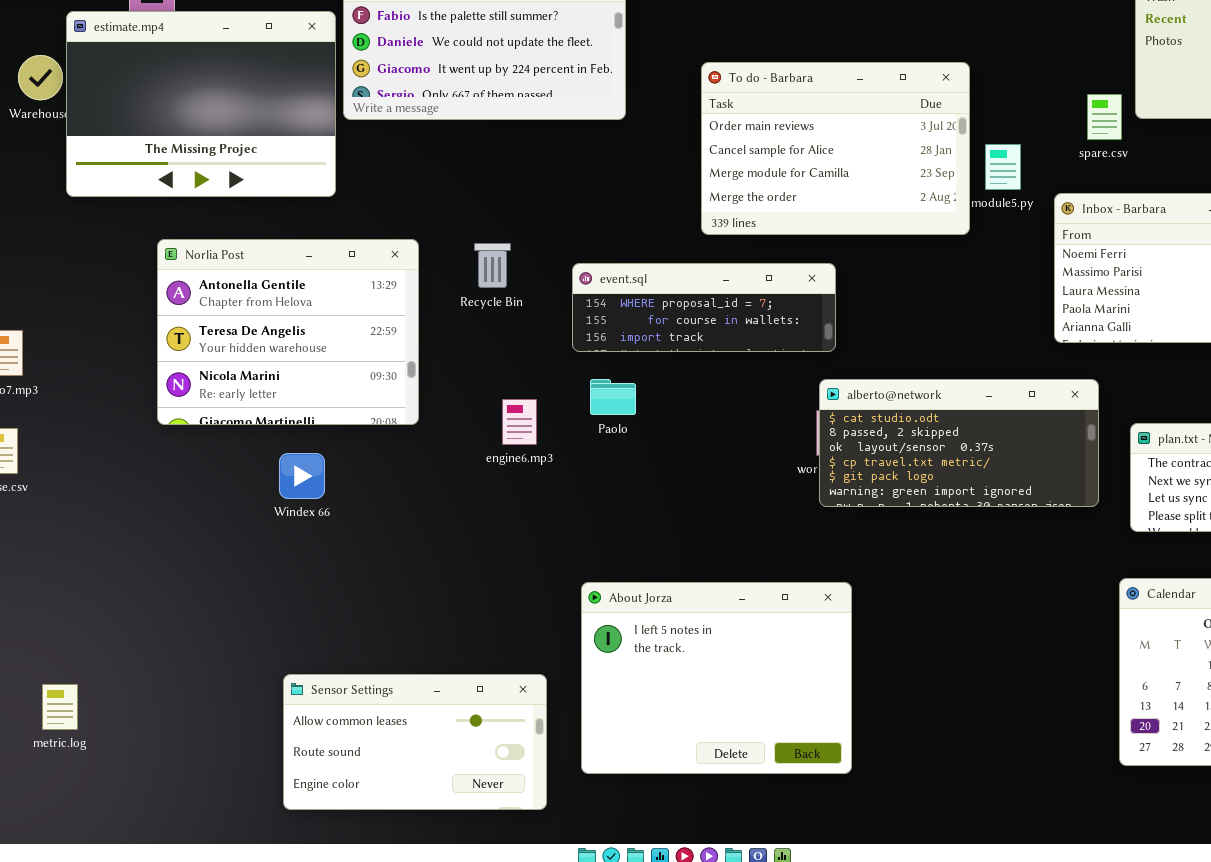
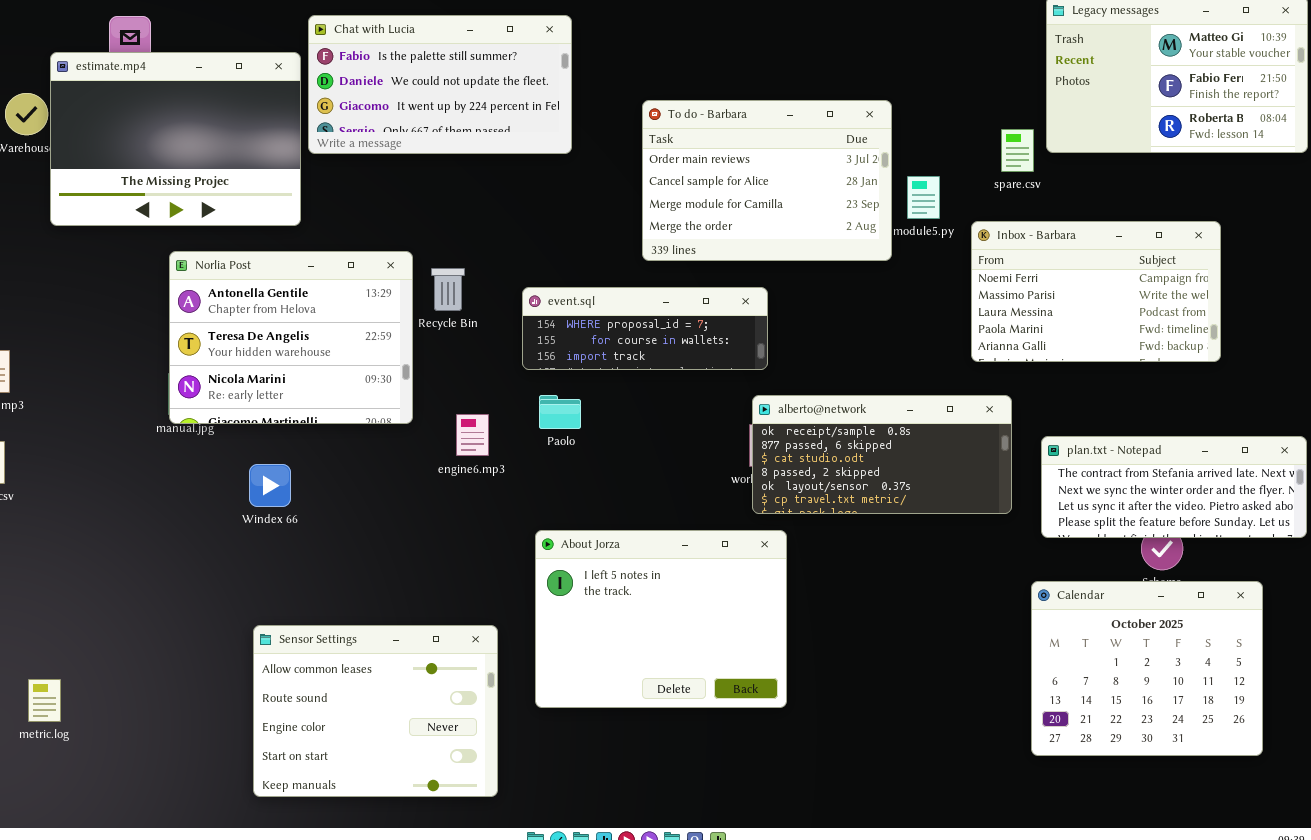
Norlia Post: [157,239,419,425] -> [169,251,413,424], moved
alberto@network: [819,379,1099,507] -> [752,395,1012,514], scrolled up 2 rows
About Jorza: [581,582,852,774] -> [535,530,787,708], moved
Sensor Settings: [283,674,547,810] -> [253,625,498,797], resized

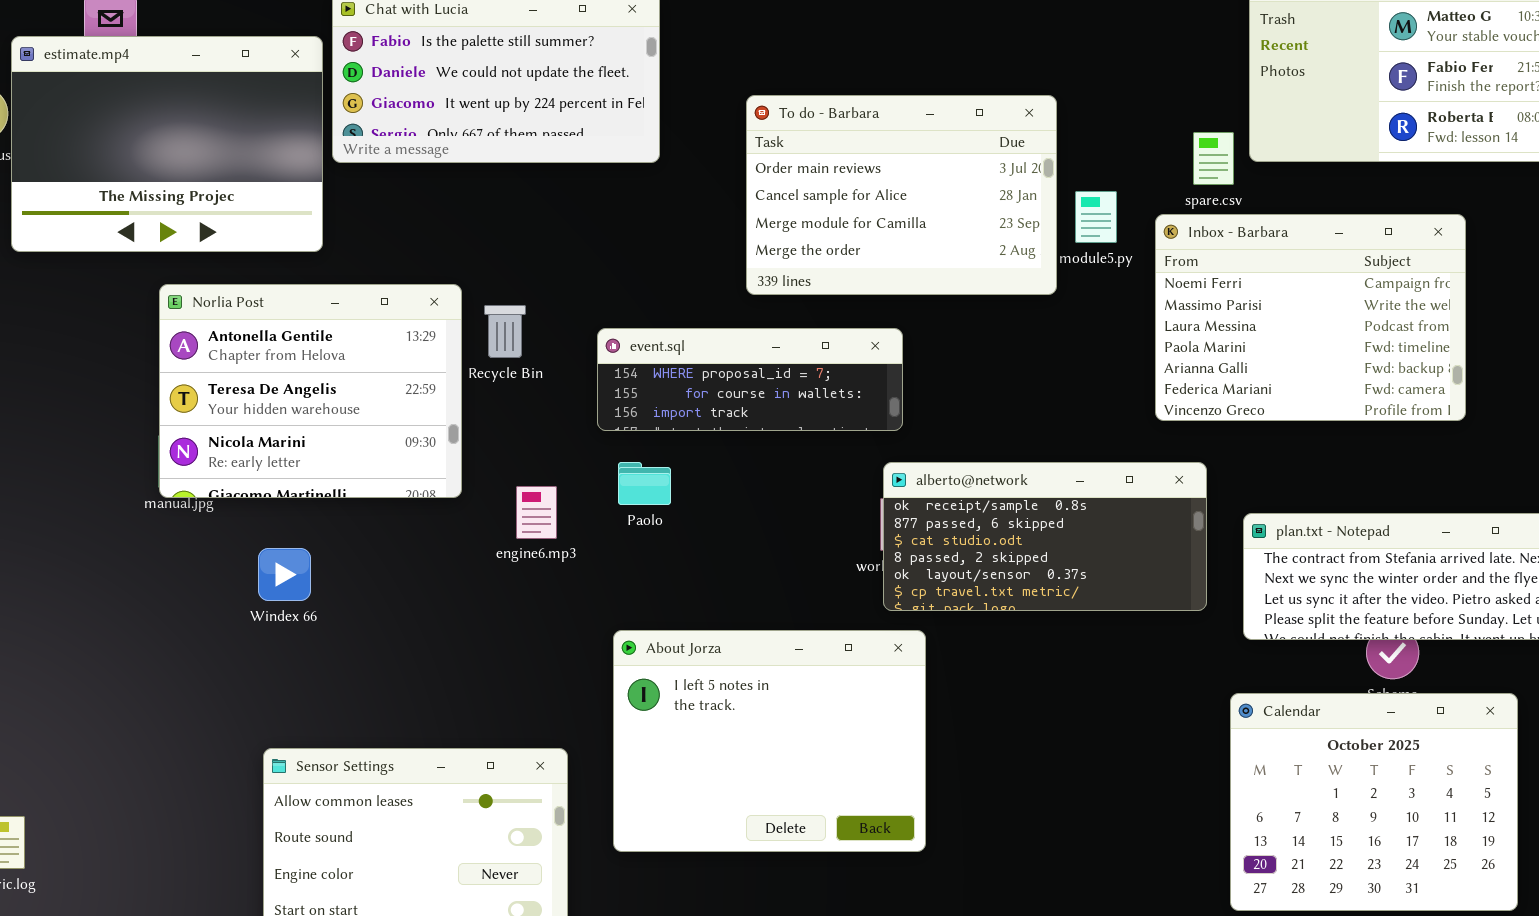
Inbox - Barbara: [971,221,1221,362] -> [1155,214,1466,421], resized

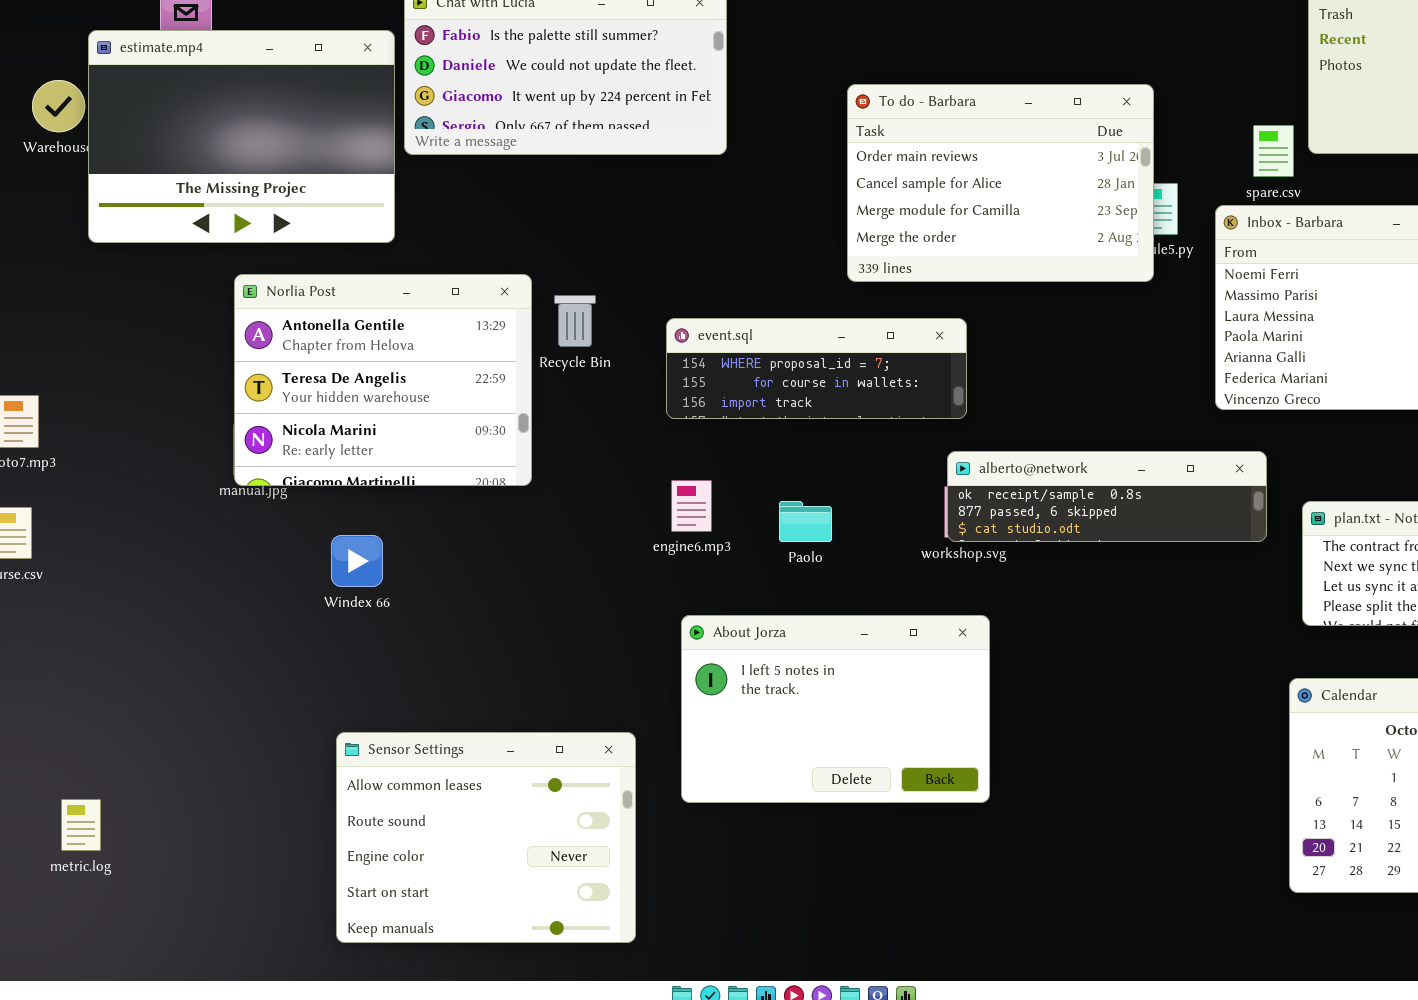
To do - Barbara: [746,95,1057,295] -> [847,84,1154,282], moved
Paolo: [618,462,671,505] -> [779,501,832,542], moved
alberto@network: [883,462,1207,611] -> [947,451,1267,542], resized
engine6.mp3: [516,486,557,539] -> [671,480,712,532], moved
About Jorza: [613,630,926,852] -> [681,615,990,803], resized

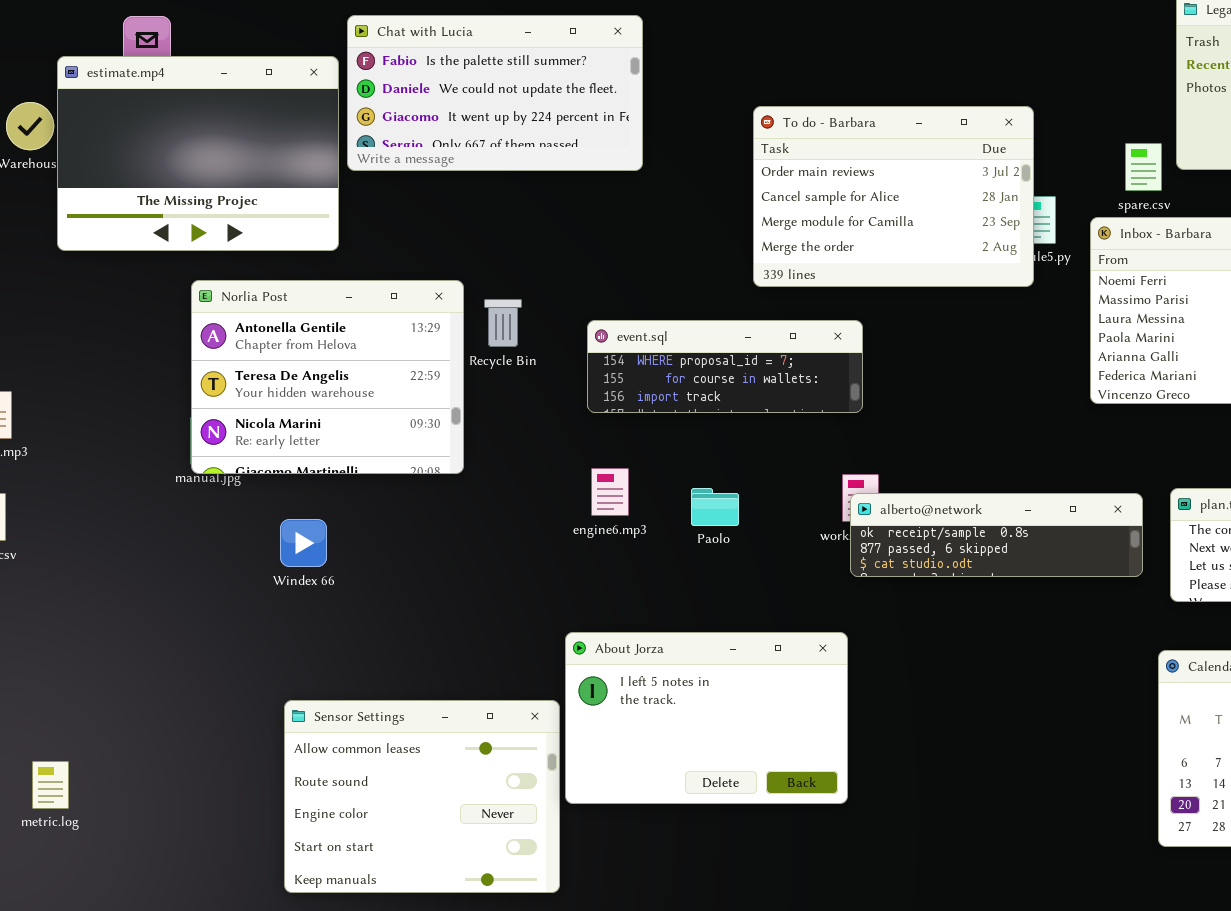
alberto@network: [947,451,1267,542] -> [850,493,1143,577], moved
About Jorza: [681,615,990,803] -> [565,632,848,804], moved

